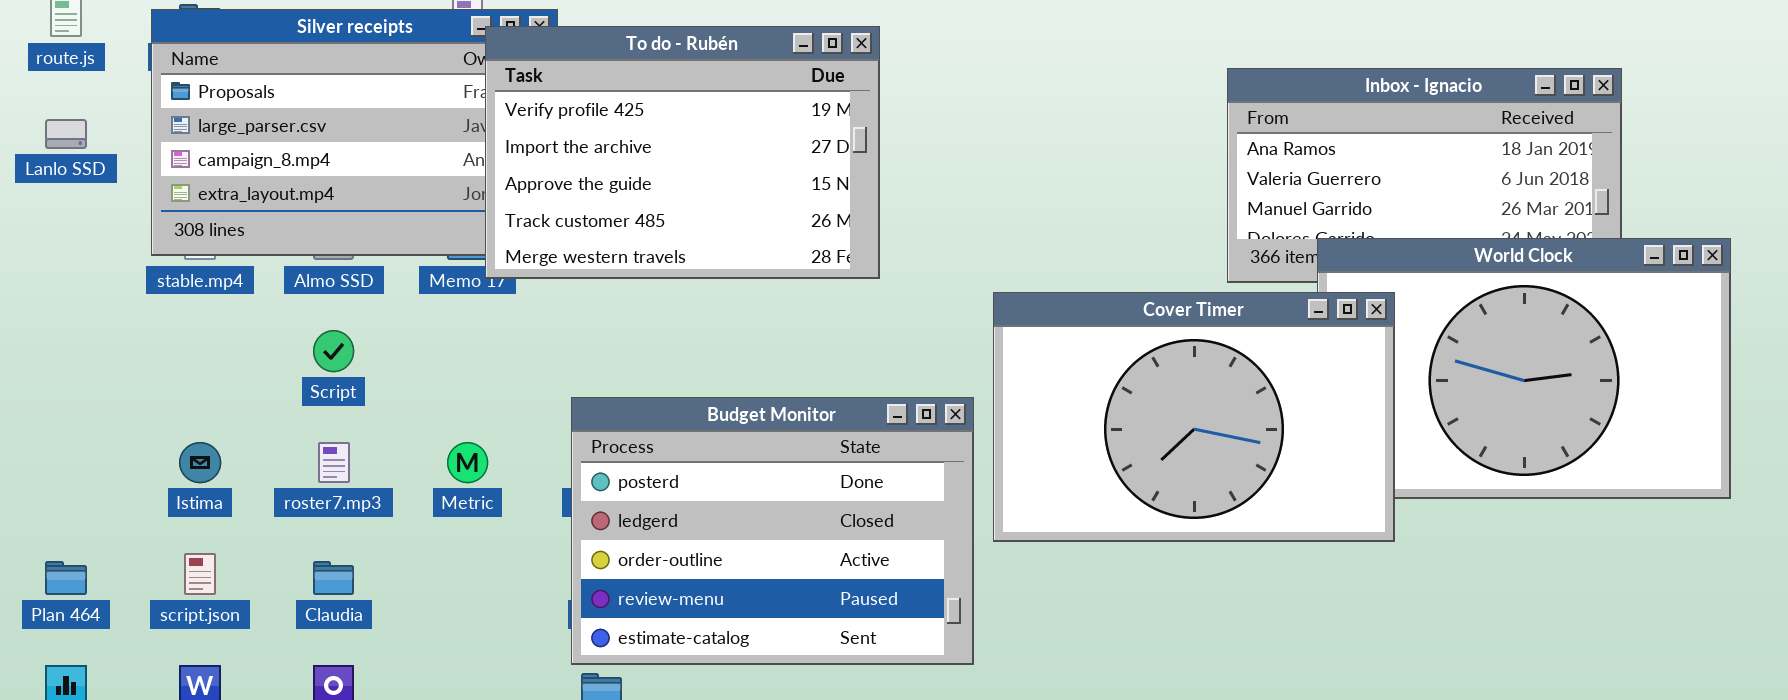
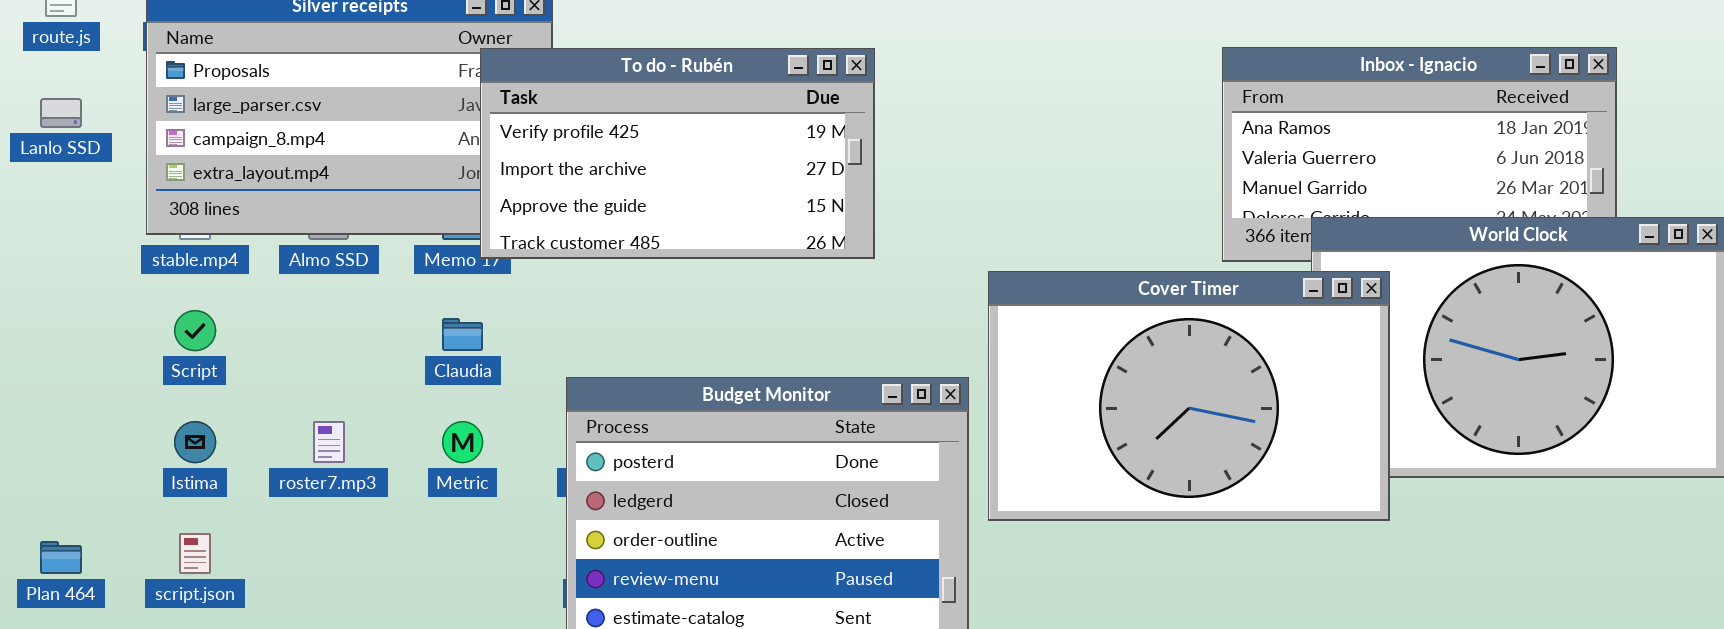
To do - Rubén: [485,26,880,279] -> [480,48,875,259], resized
Script: [313,330,354,372] -> [174,310,216,351], moved
Claudia: [313,561,354,595] -> [442,318,483,351], moved

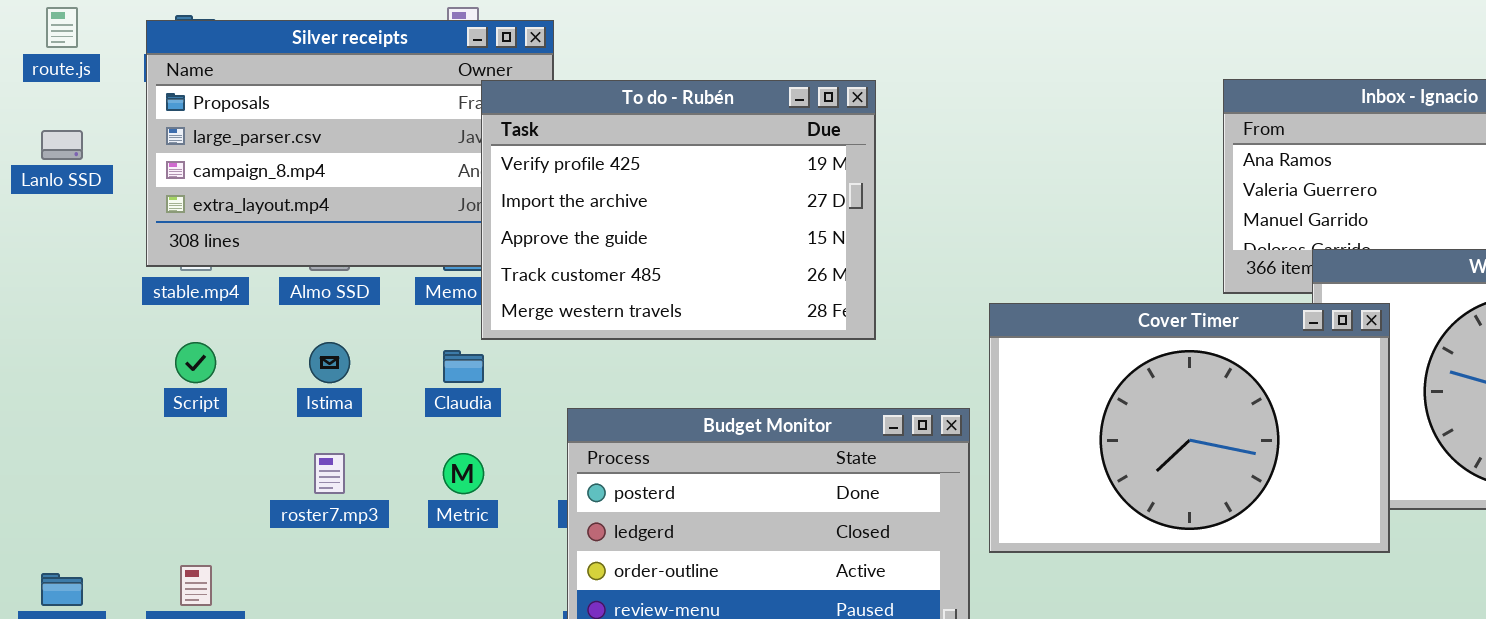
To do - Rubén: [480,48,875,259] -> [481,80,876,340], resized
Istima: [174,421,216,463] -> [309,342,350,383], moved

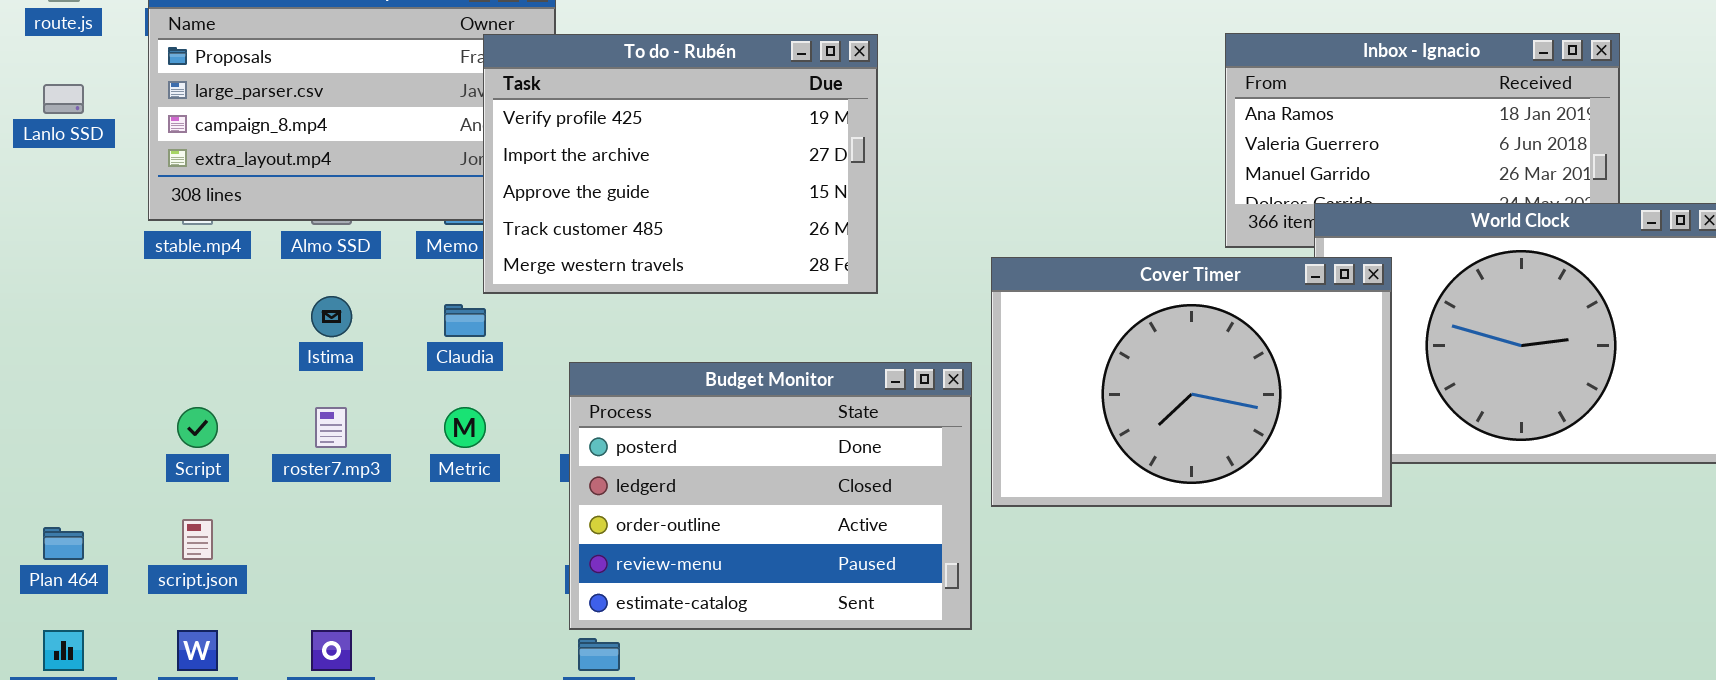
Script: [175,342,216,383] -> [177,407,218,448], moved

